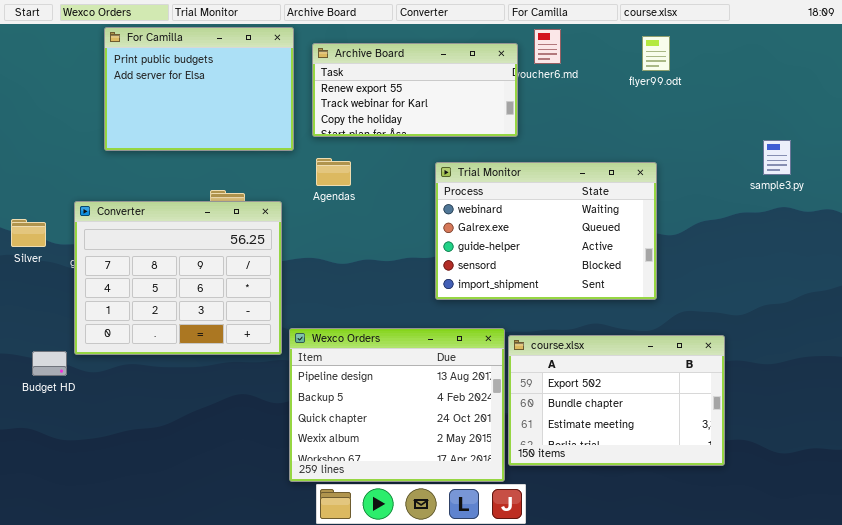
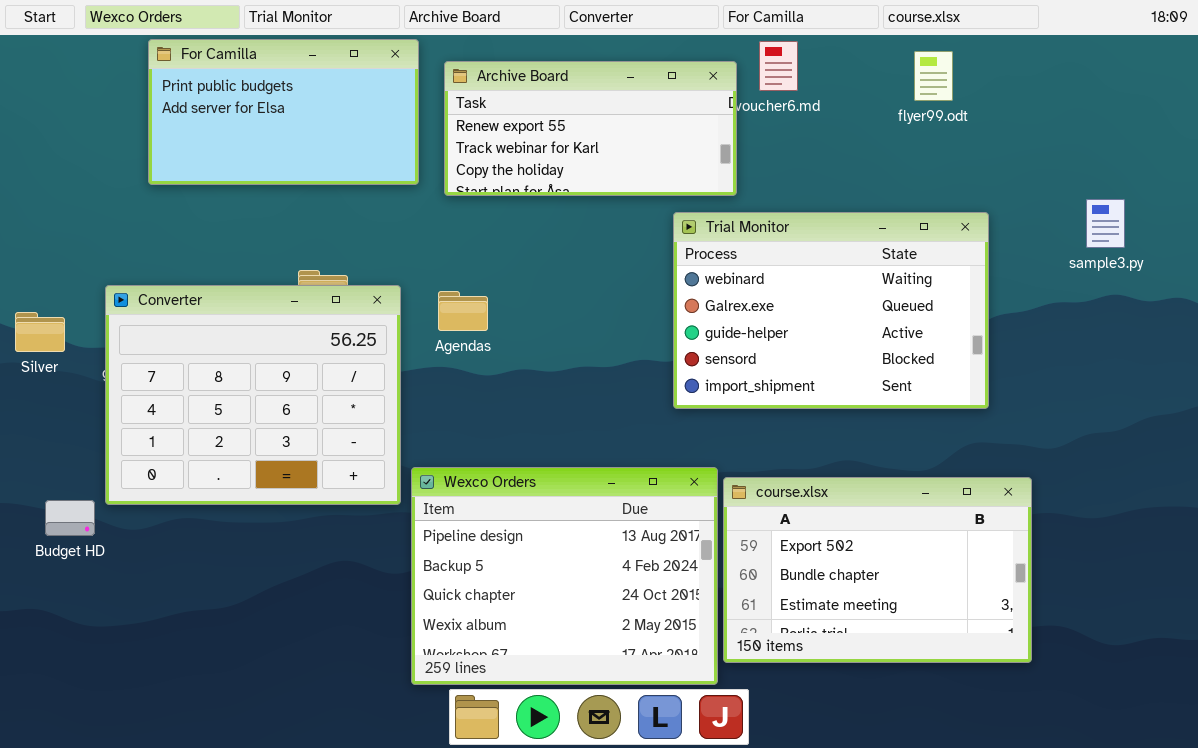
For Camilla: [104,27,294,151] -> [148,39,419,185], resized
Agendas: [316,158,351,186] -> [438,291,488,331], moved
Trial Monitor: [435,162,657,300] -> [673,212,989,409], moved

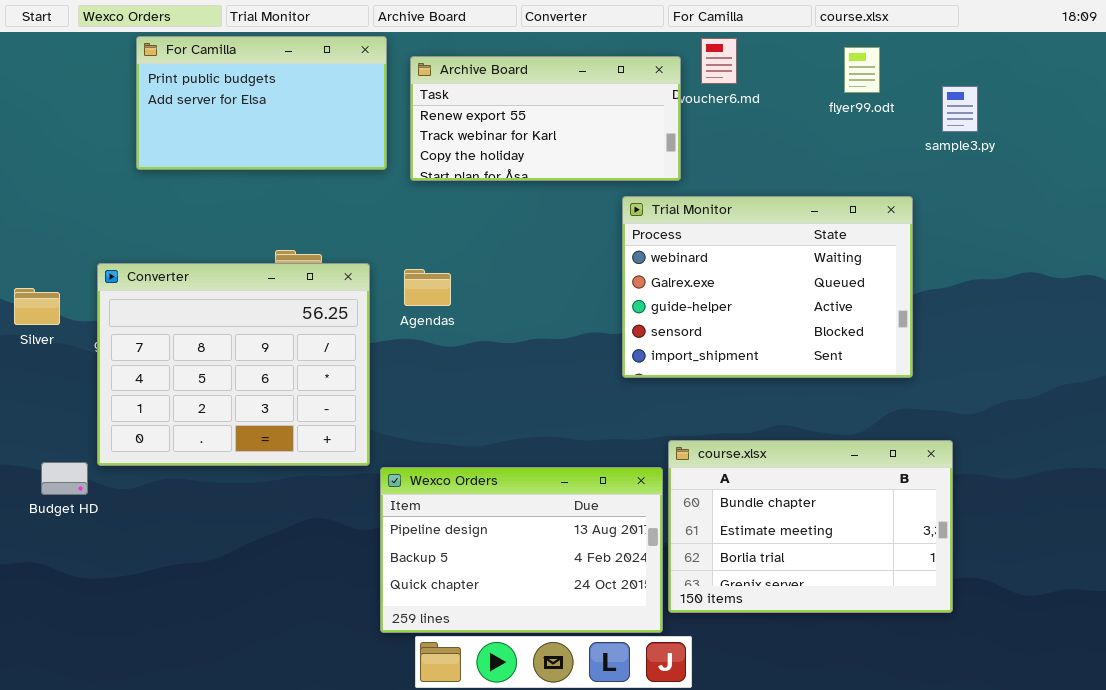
sample3.py: [1086,199,1125,248] -> [942,86,978,132], moved
Wexco Orders: [411,467,718,685] -> [380,467,663,633], resized
course.xlsx: [723,477,1032,663] -> [668,440,953,613], scrolled down 1 row

